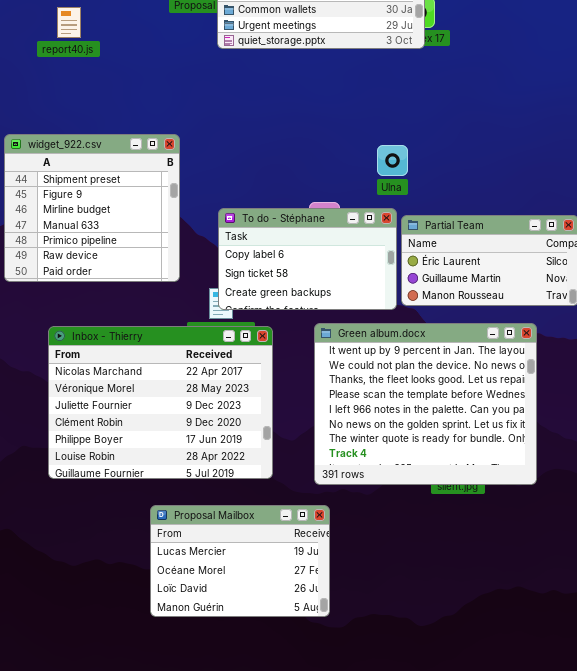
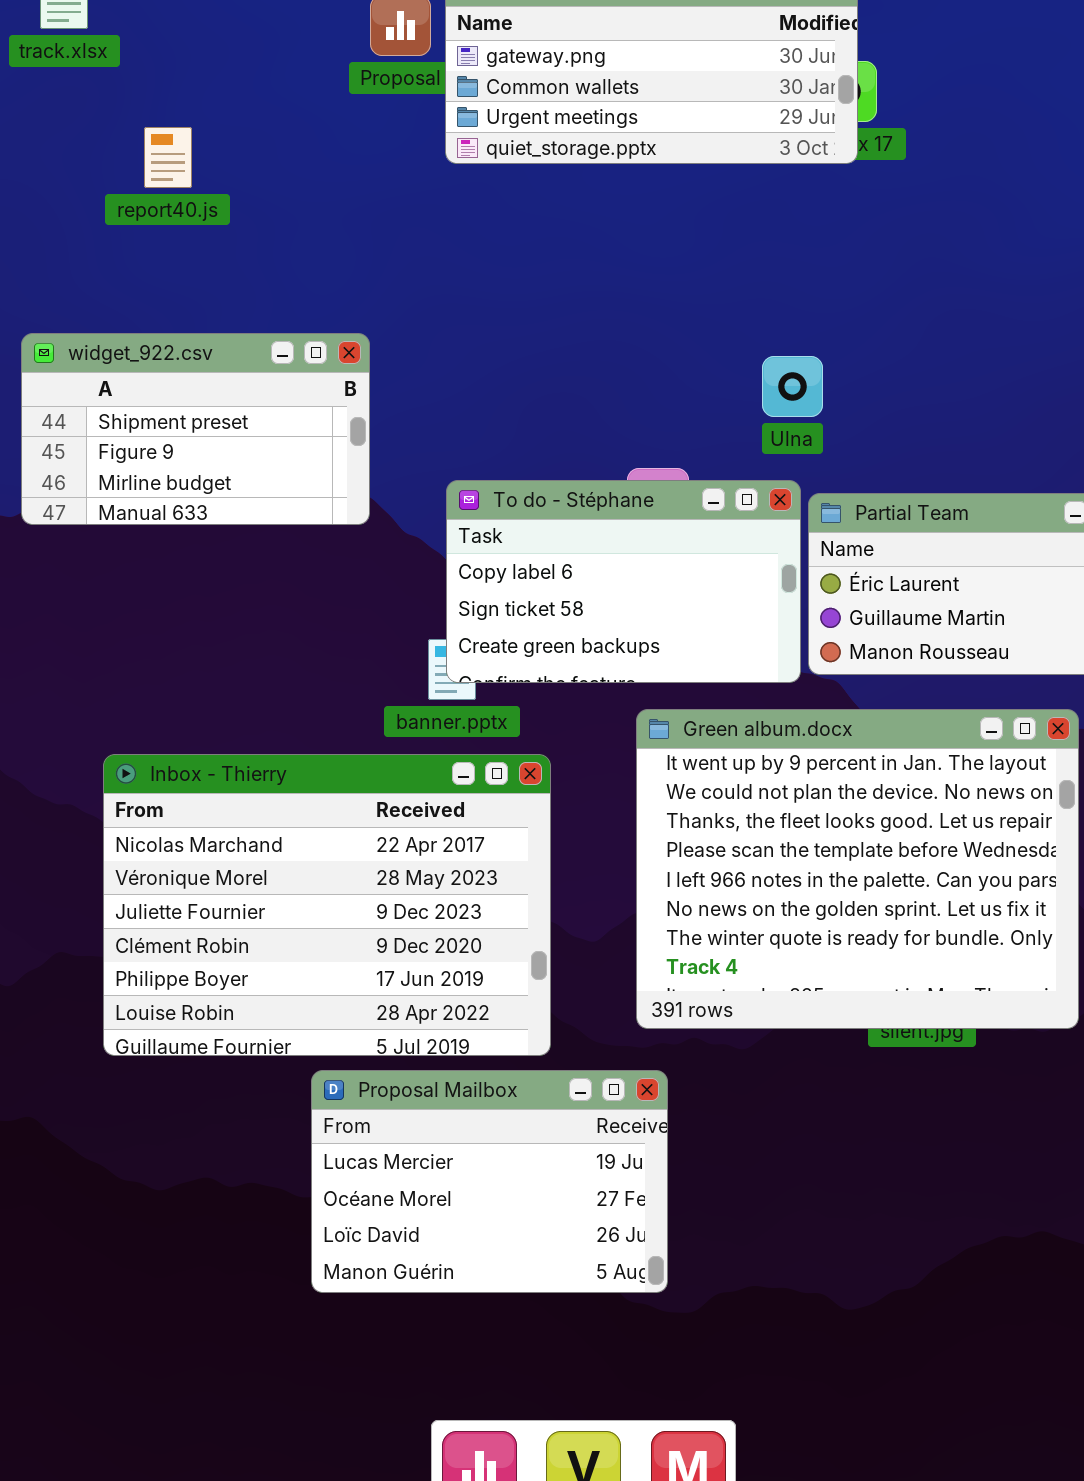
report40.js: [57,7,81,38] -> [144,127,192,188], moved
widget_922.csv: [4,134,180,282] -> [21,333,370,525], resized
Inbox - Thierry: [48,326,273,479] -> [103,754,551,1056], moved

